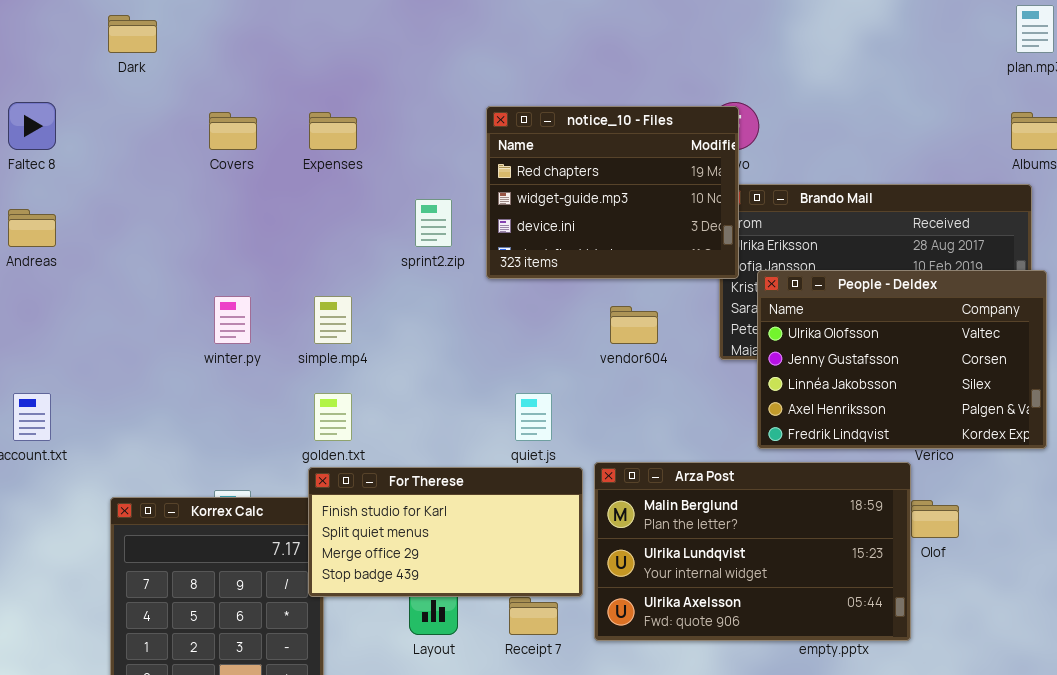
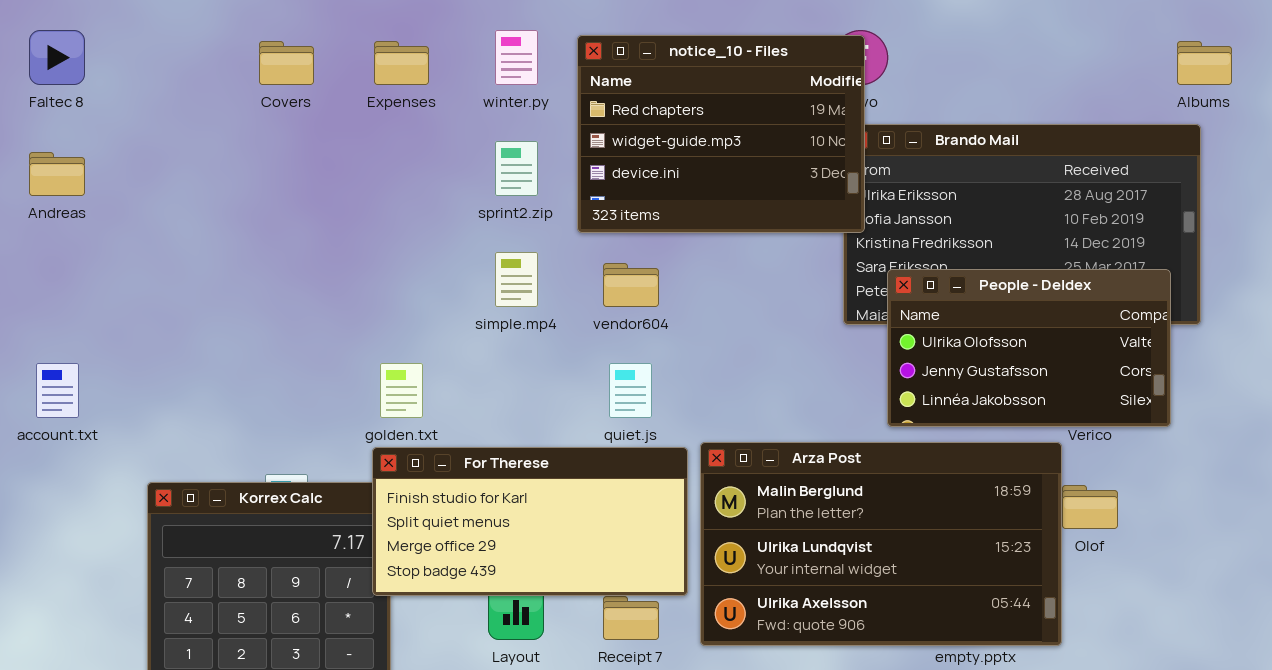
People - Deldex: [757,270,1047,449] -> [887,269,1171,427], resized
winter.py: [214,296,251,344] -> [495,30,538,85], moved
simple.mp4: [314,296,352,344] -> [495,252,538,307], moved
vendor604: [610,306,658,344] -> [603,263,659,307], moved

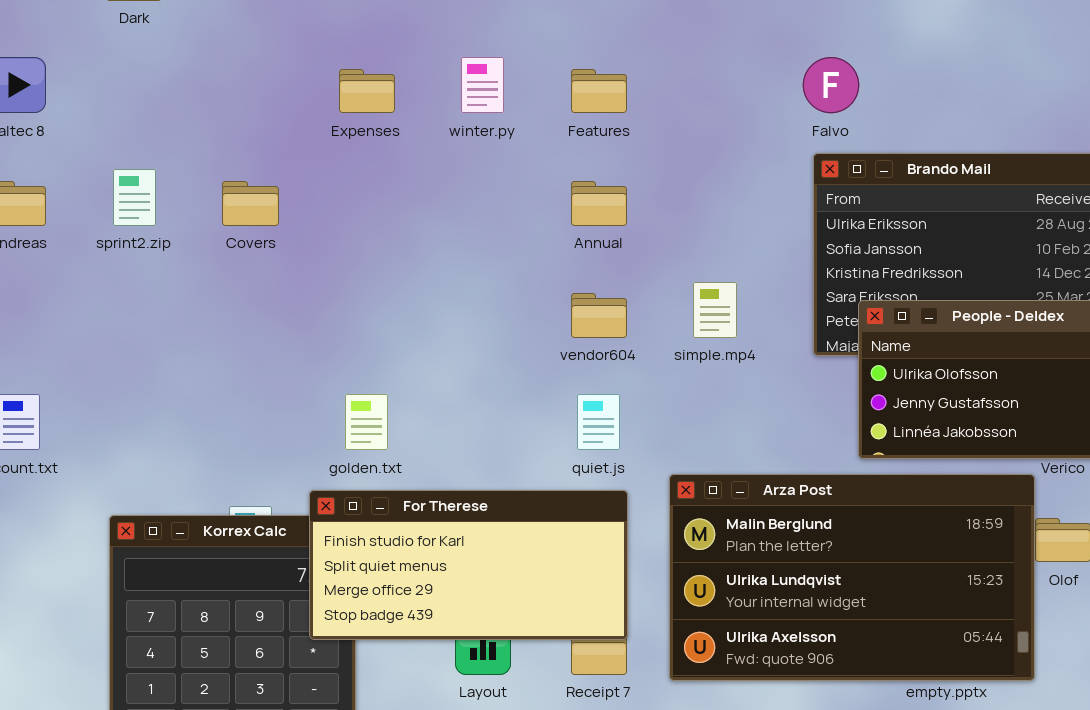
notice_10 - Files: [577,35,865,233] -> none, closed
Covers: [259,41,314,85] -> [222,181,279,226], moved
sprint2.zip: [495,141,538,196] -> [113,169,156,226], moved
simple.mp4: [495,252,538,307] -> [693,282,737,338], moved
For Therese: [372,447,688,596] -> [309,490,628,640], moved

